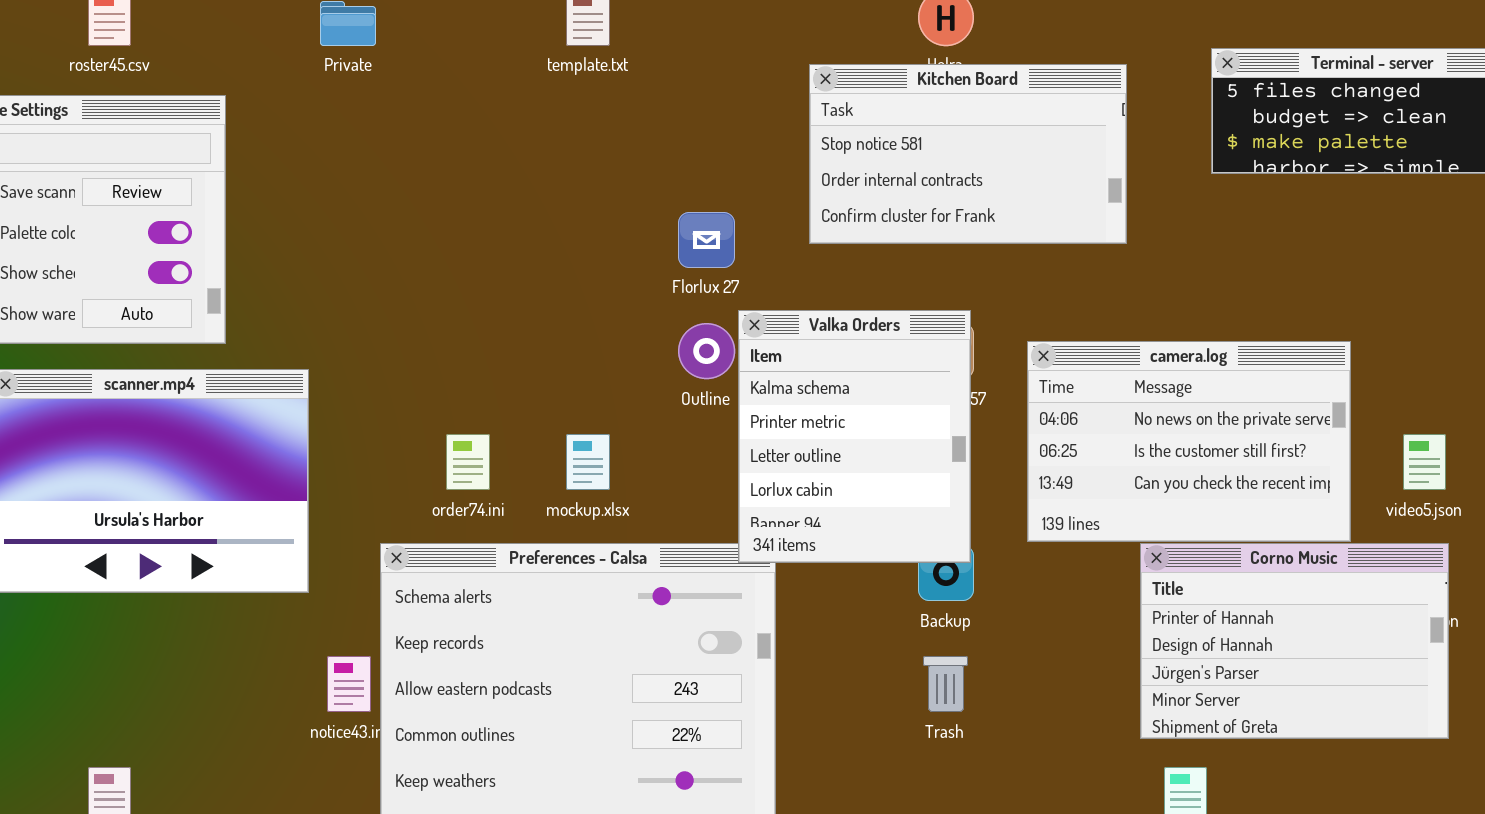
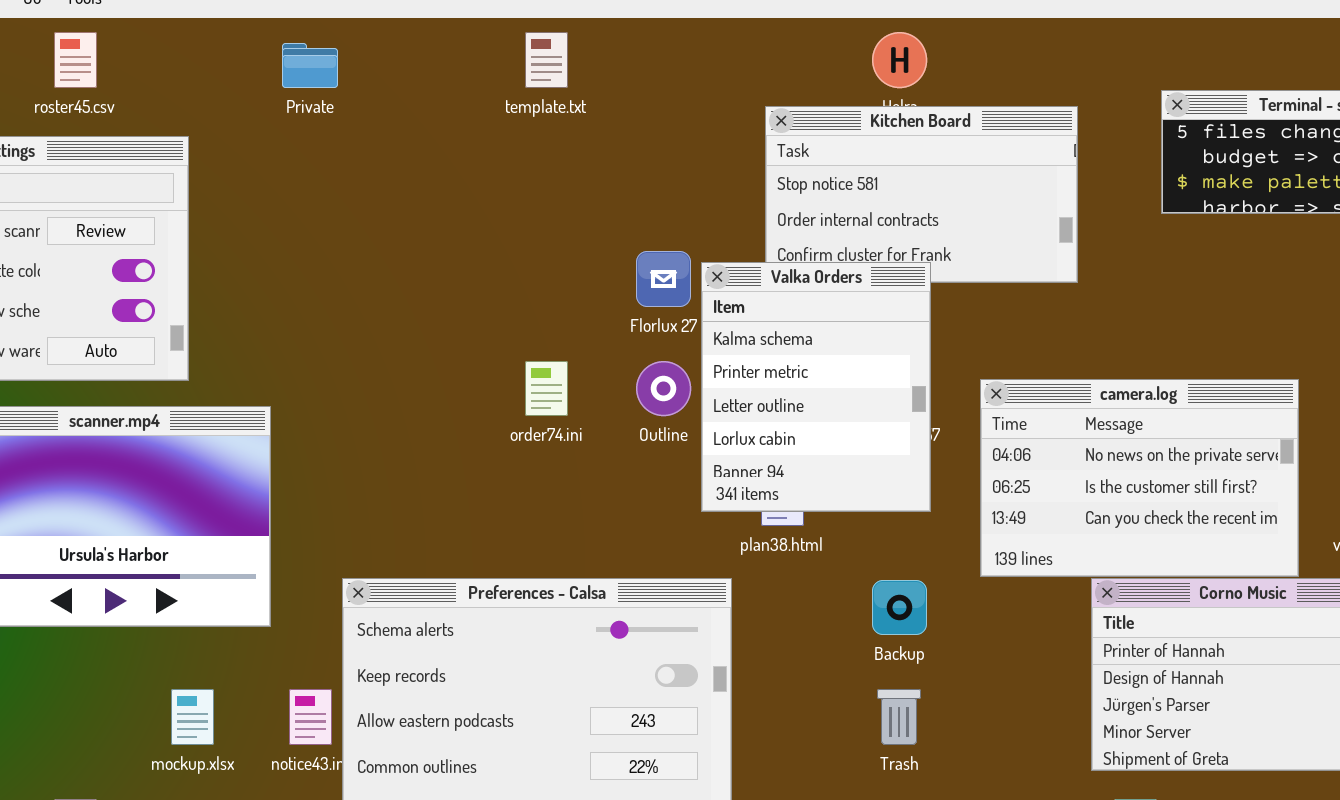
Valka Orders: [738,310,971,563] -> [701,262,931,512], moved
order74.ini: [446,434,490,490] -> [525,361,568,416], moved
mockup.xlsx: [566,434,610,490] -> [171,689,214,745], moved

